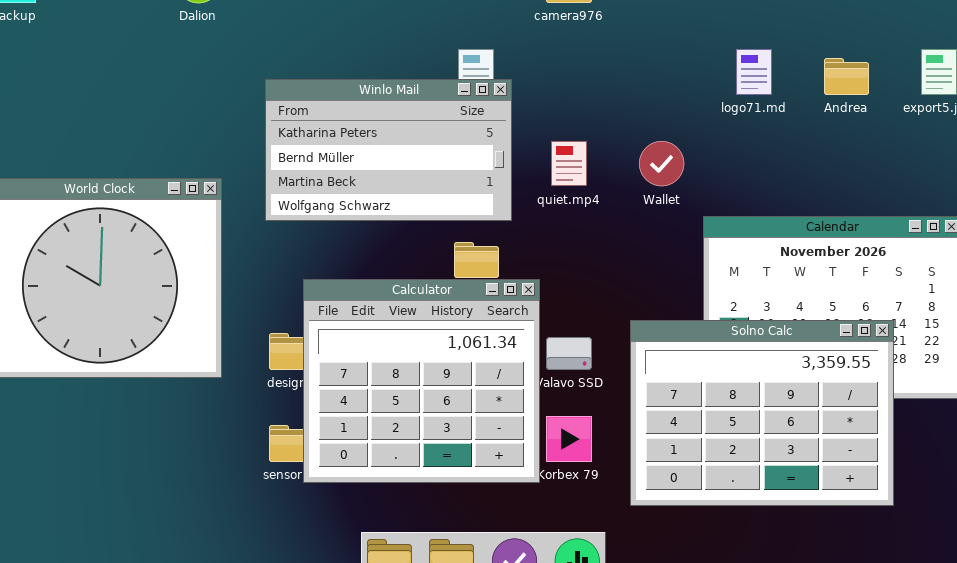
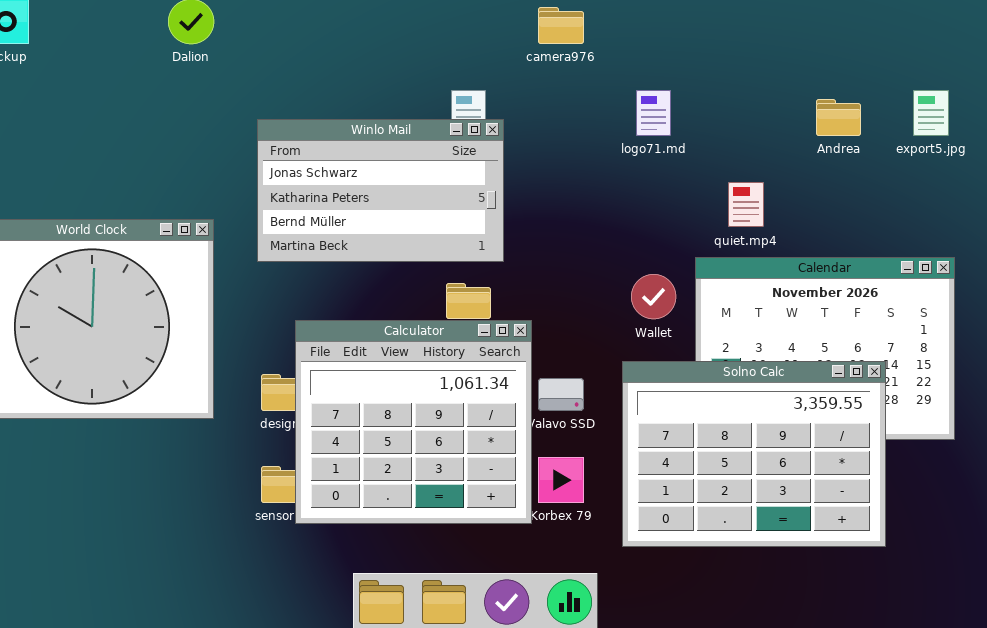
logo71.md: [736,49,772,95] -> [636,90,671,136], moved
Winlo Mail: [265,79,512,221] -> [257,119,504,262], scrolled up 1 row
quiet.mp4: [551,141,587,186] -> [728,182,764,227], moved
Wallet: [639,141,684,186] -> [631,274,676,319], moved

